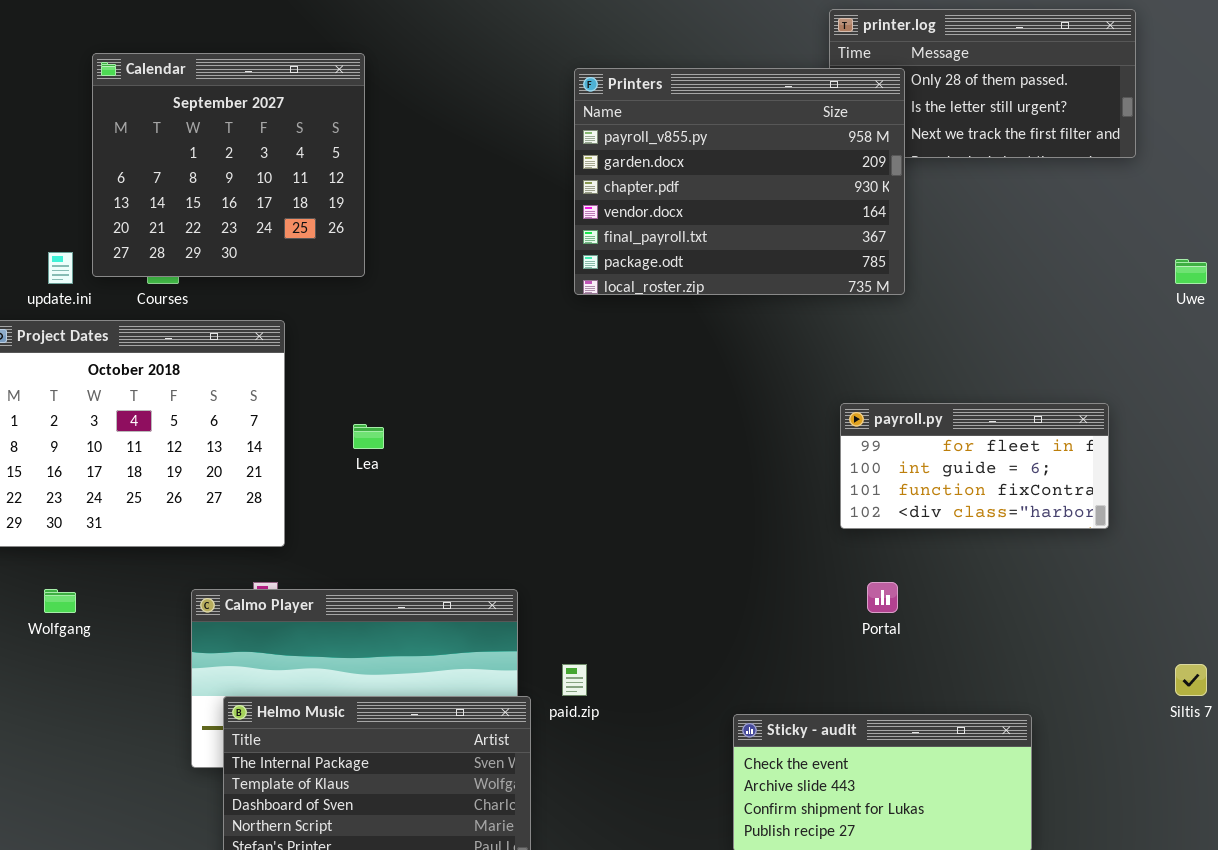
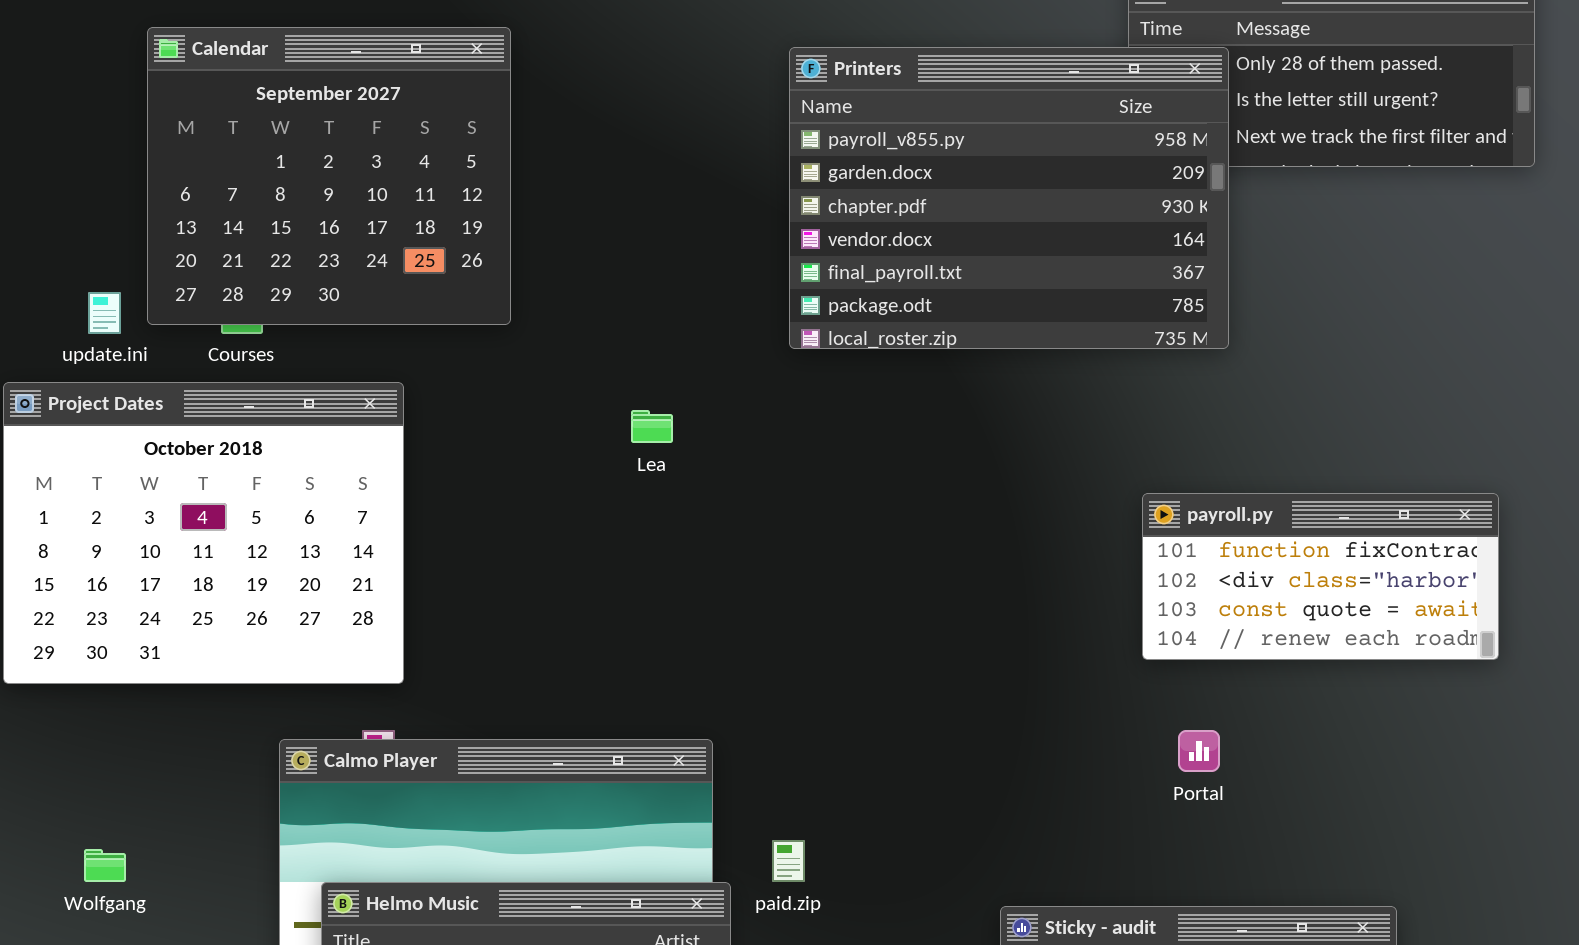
payroll.py: [840,403,1109,529] -> [1142,493,1499,660], scrolled down 2 rows
Lea: [353,424,384,449] -> [631,410,673,443], moved
Wolfgang: [44,589,76,613] -> [84,849,126,882], moved

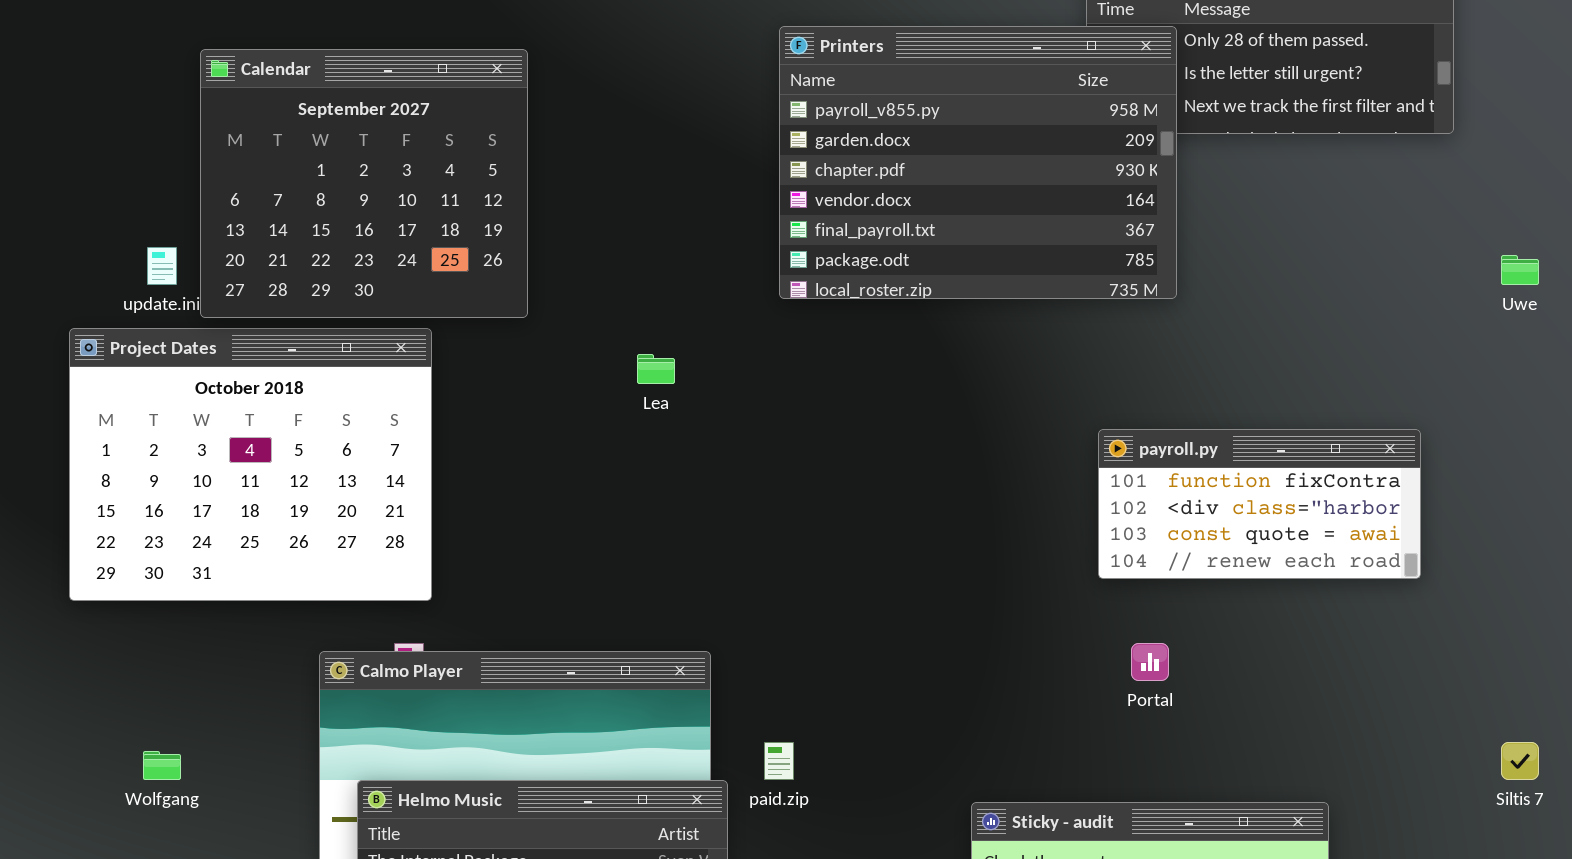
Calendar: [147,27,511,325] -> [200,49,528,318], moved

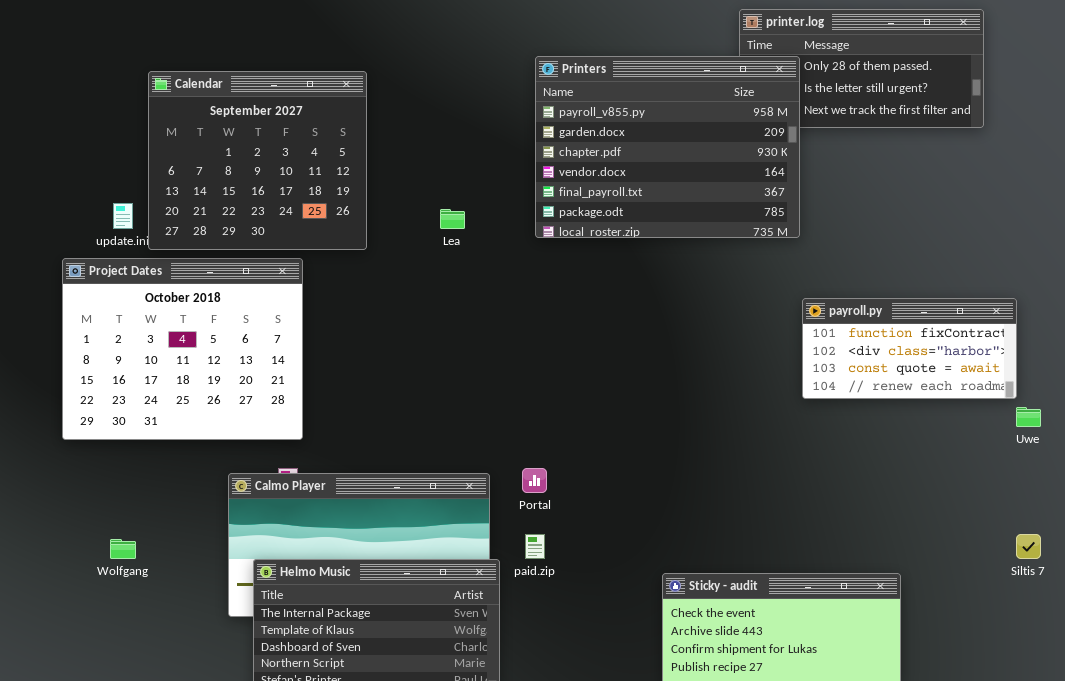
Uwe: [1501,255,1539,285] -> [1016,407,1041,427], moved
Lea: [637,354,675,384] -> [440,209,465,229], moved
payroll.py: [1098,429,1421,579] -> [802,298,1017,399], moved
Portal: [1131,643,1169,681] -> [522,468,547,493], moved

